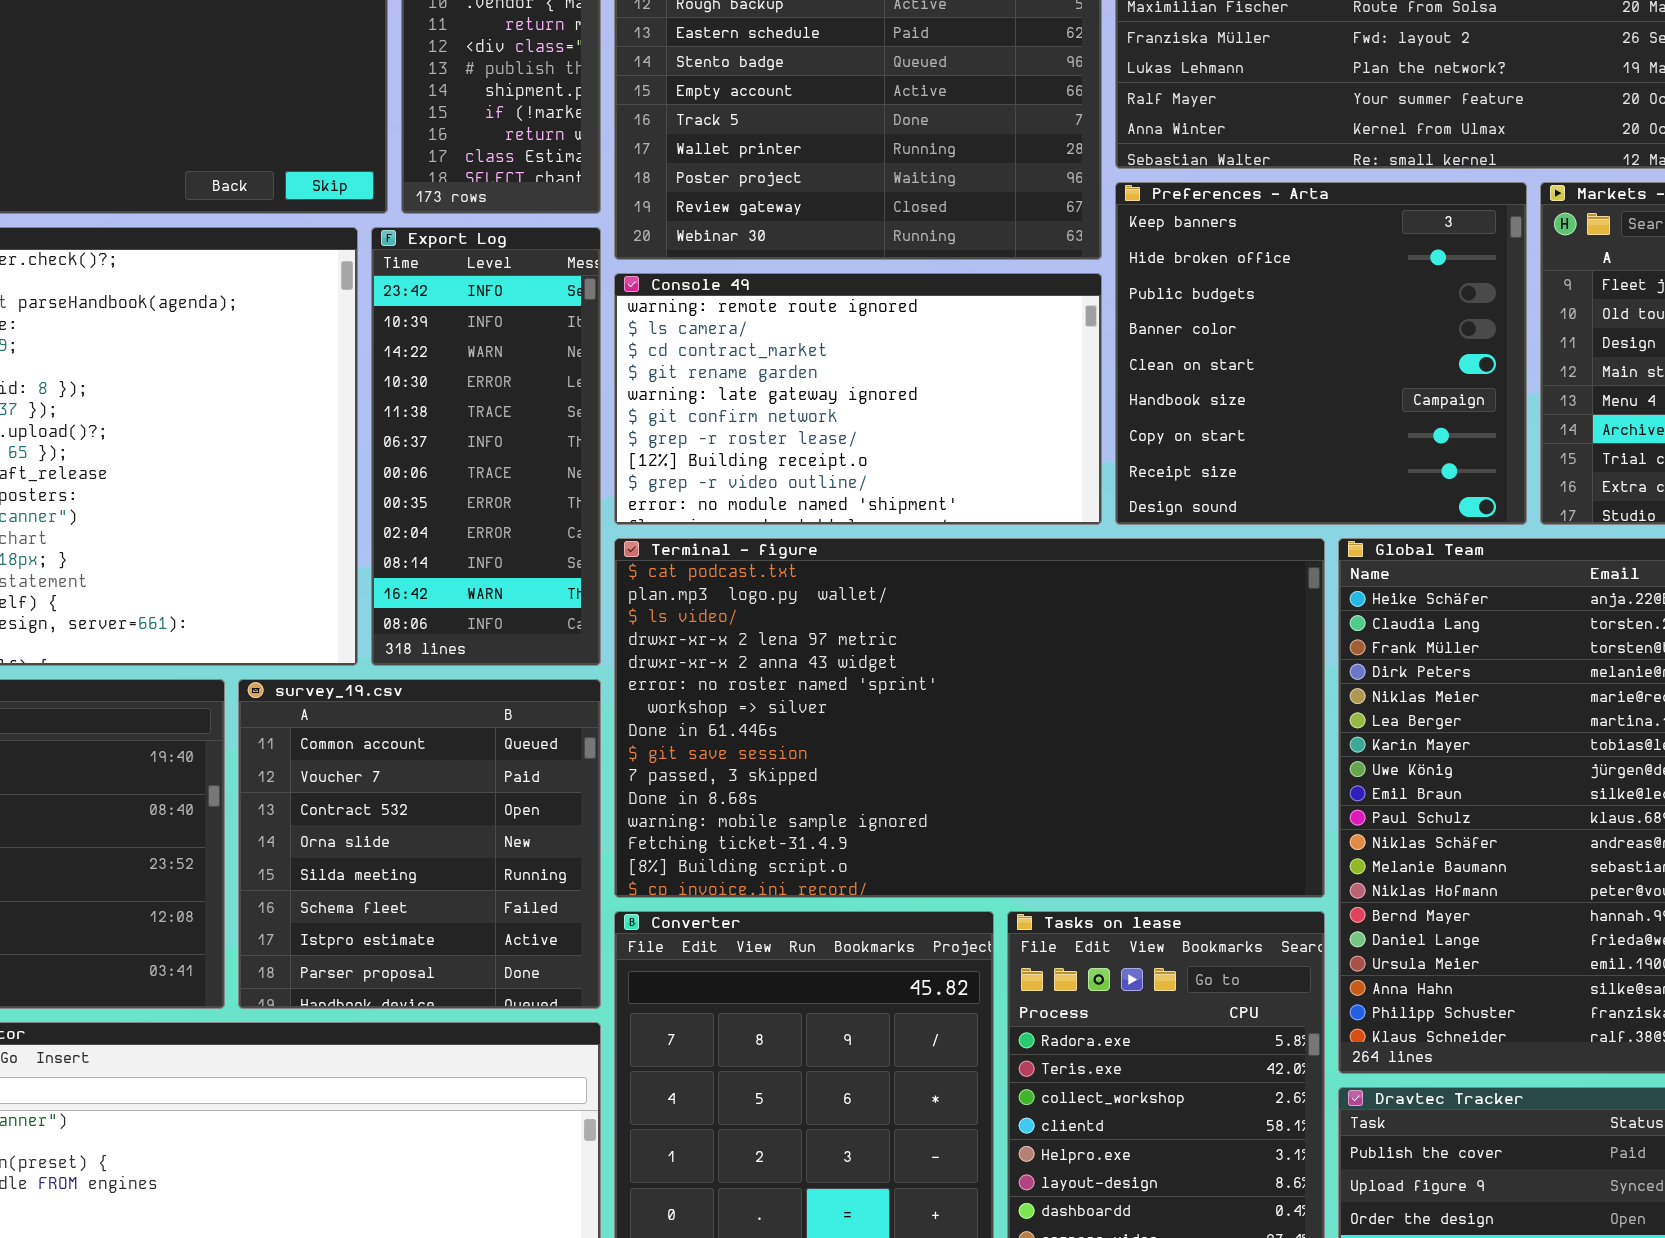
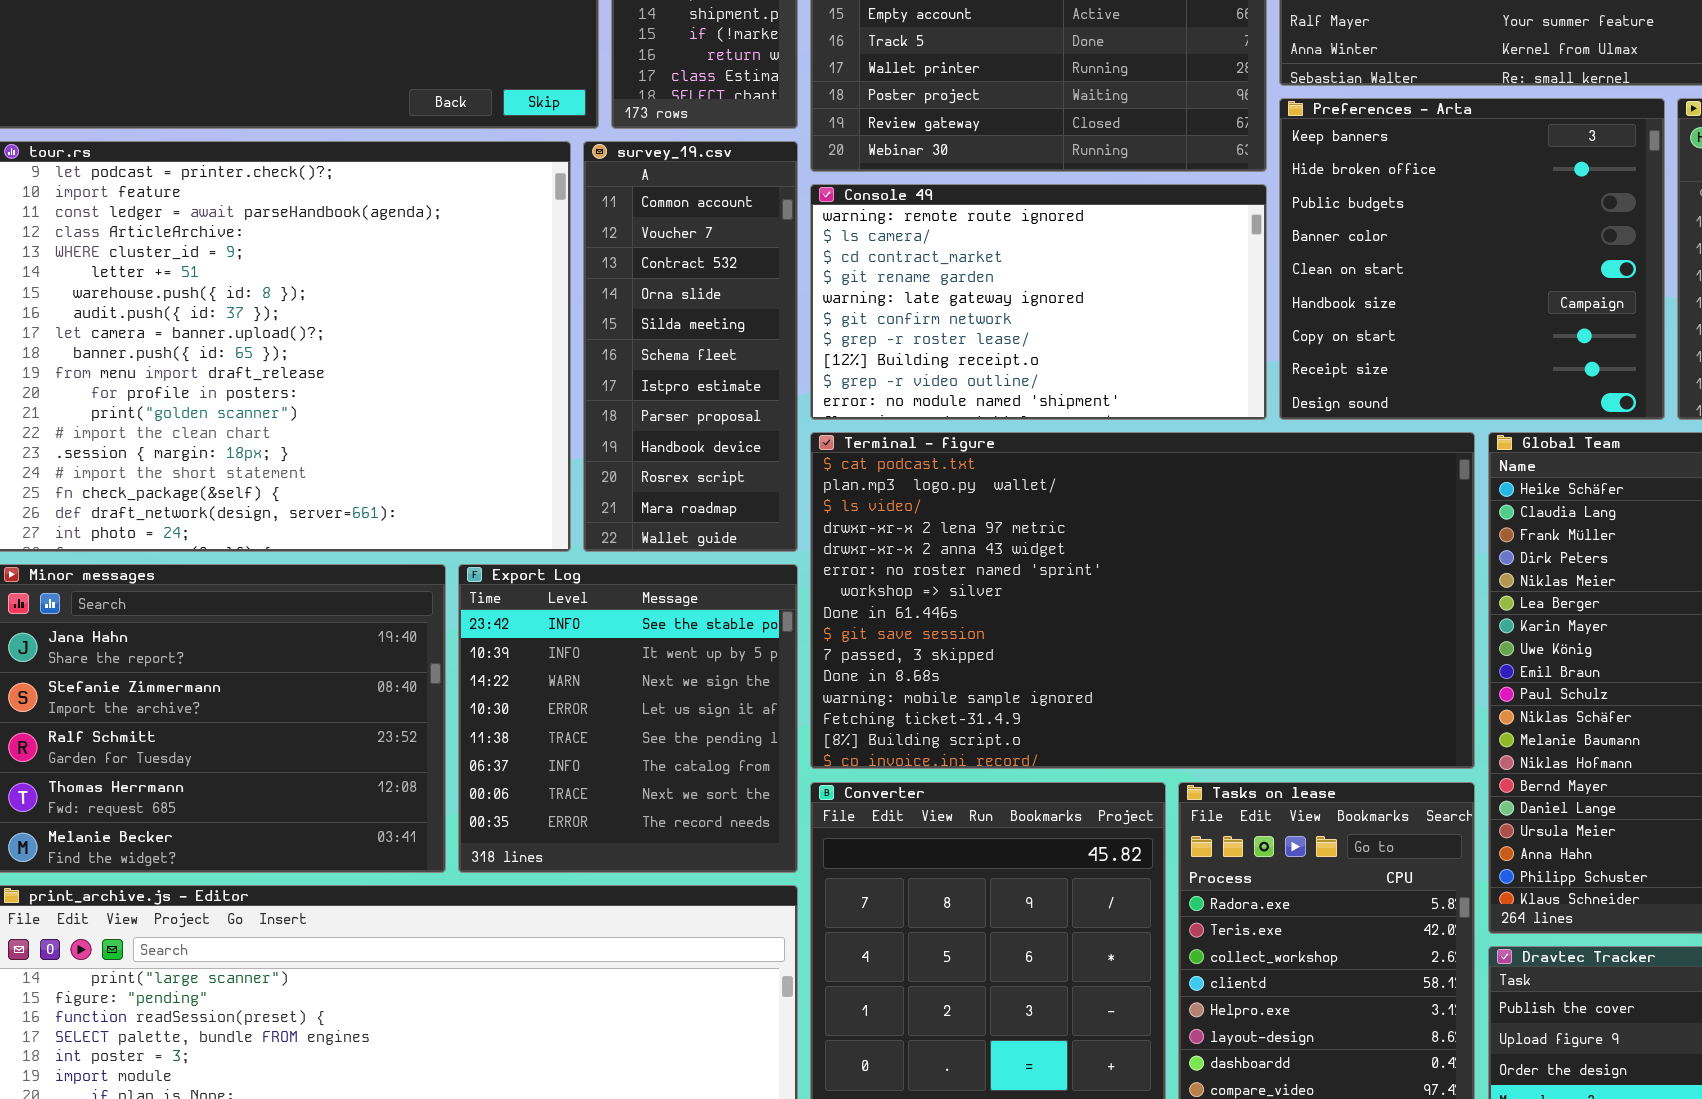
Export Log: [371,227,601,666] -> [458,564,798,873], moved, resized
survey_19.csv: [238,679,601,1009] -> [583,141,798,552], moved, resized

